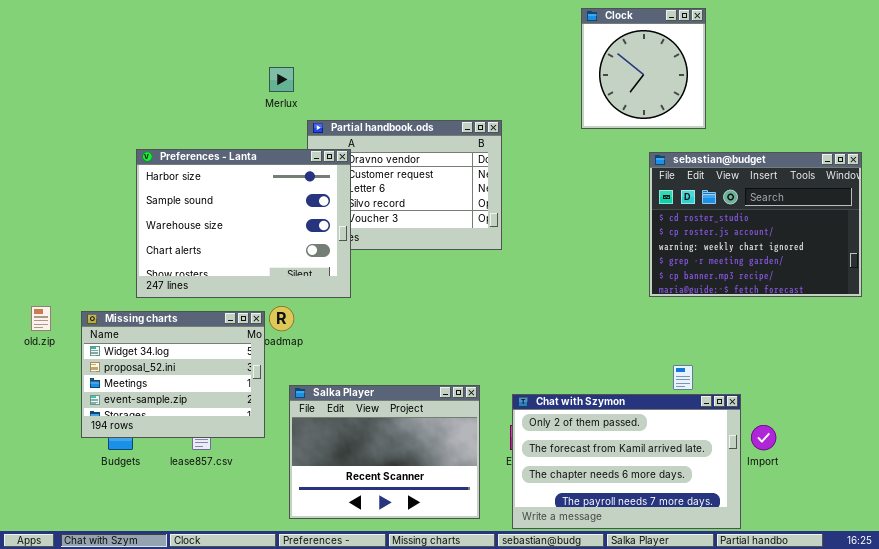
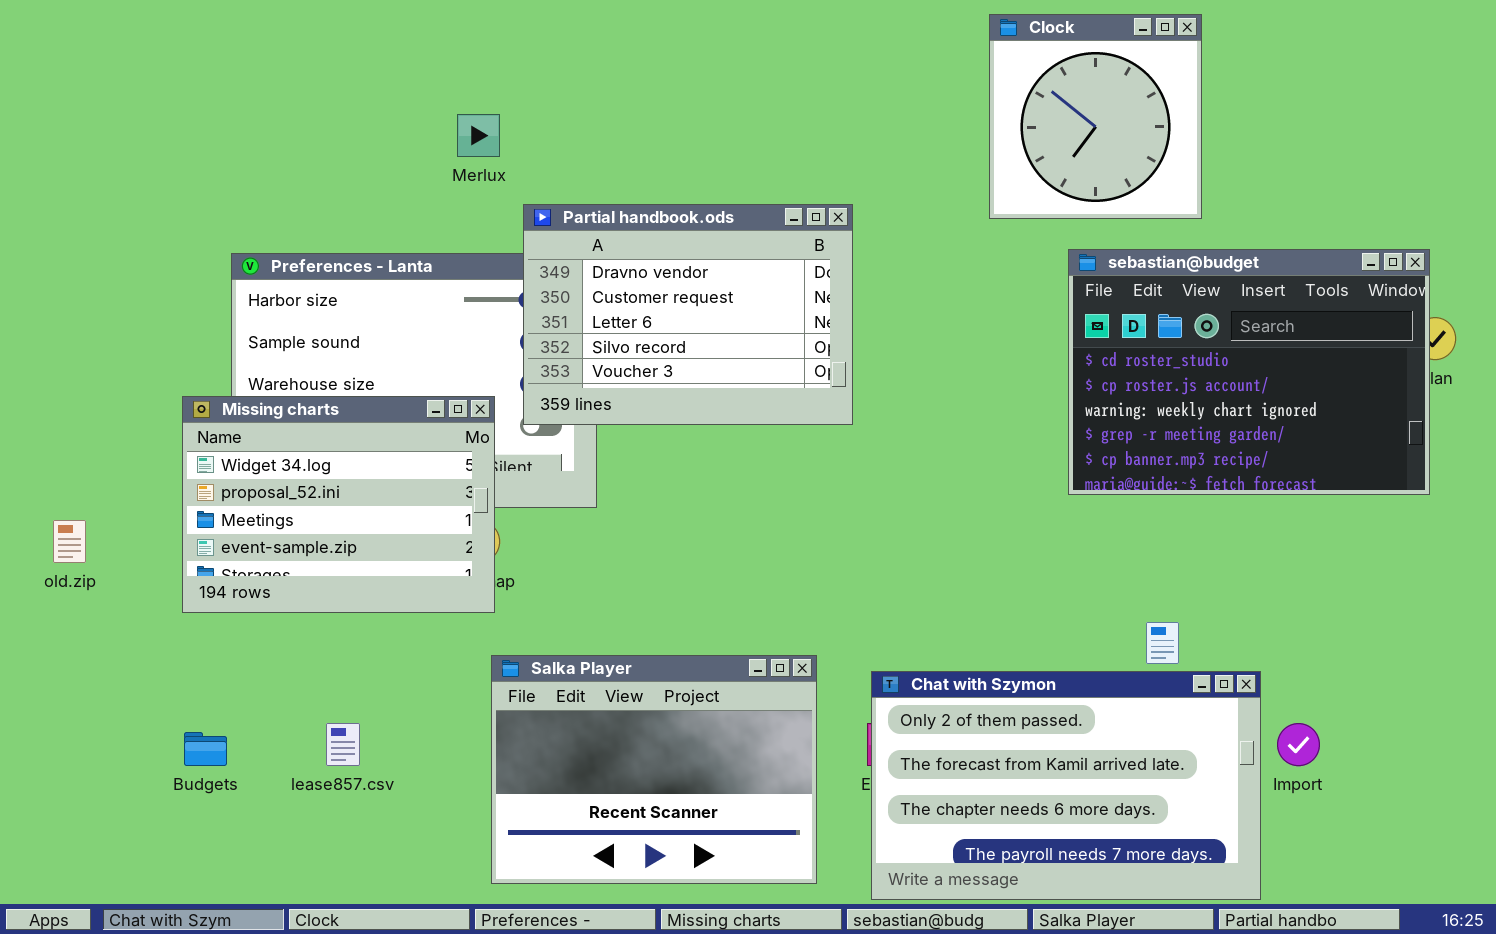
Partial handbook.ods: [307,120,502,250] -> [523,204,853,425], raised
sebastian@budget: [649,152,862,297] -> [1068,249,1430,495], moved
Missing charts: [81,311,265,438] -> [182,396,495,613], moved

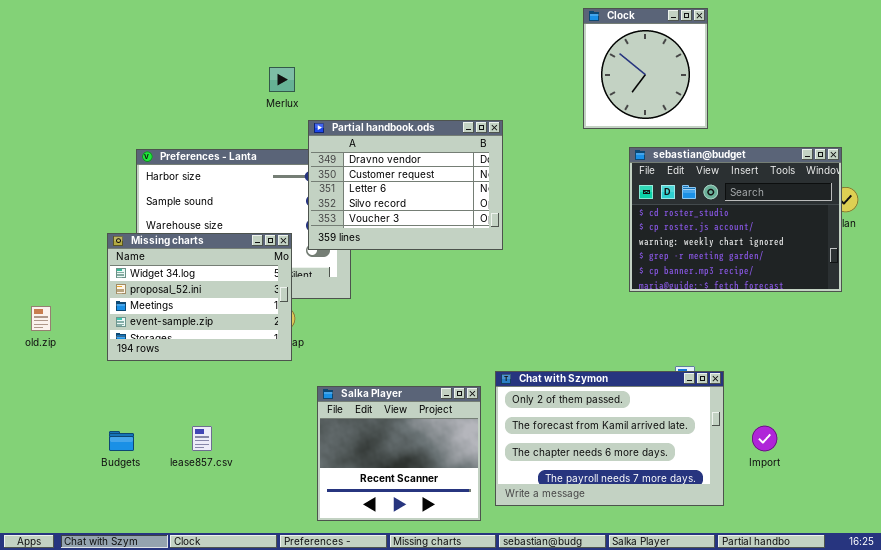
Salka Player: [491,655,817,884] -> [317,386,481,521], resized
Chat with Szymon: [871,671,1261,900] -> [495,371,724,506], moved

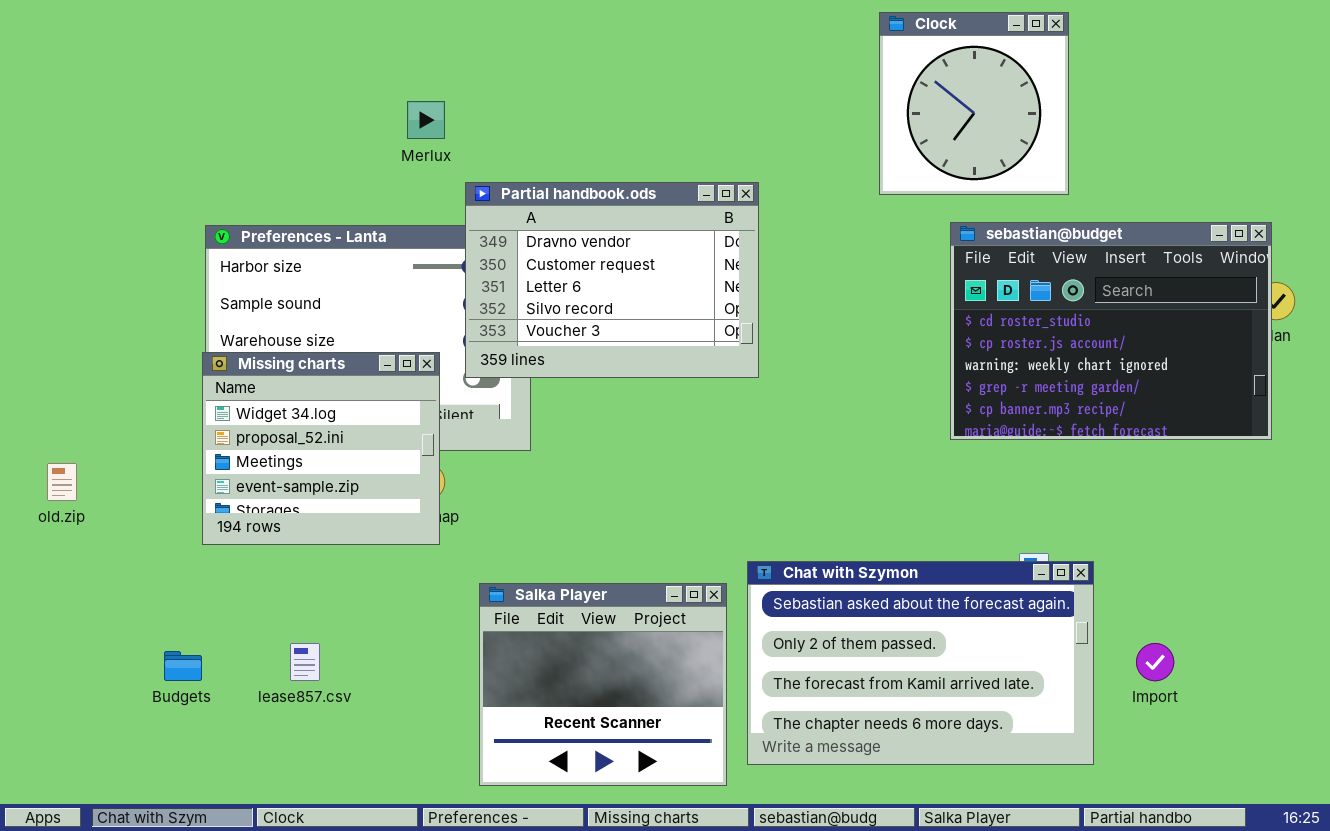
Missing charts: [107,233,292,361] -> [202,352,440,545], resized
Chat with Szymon: [495,371,724,506] -> [747,561,1094,765], scrolled up 1 row

